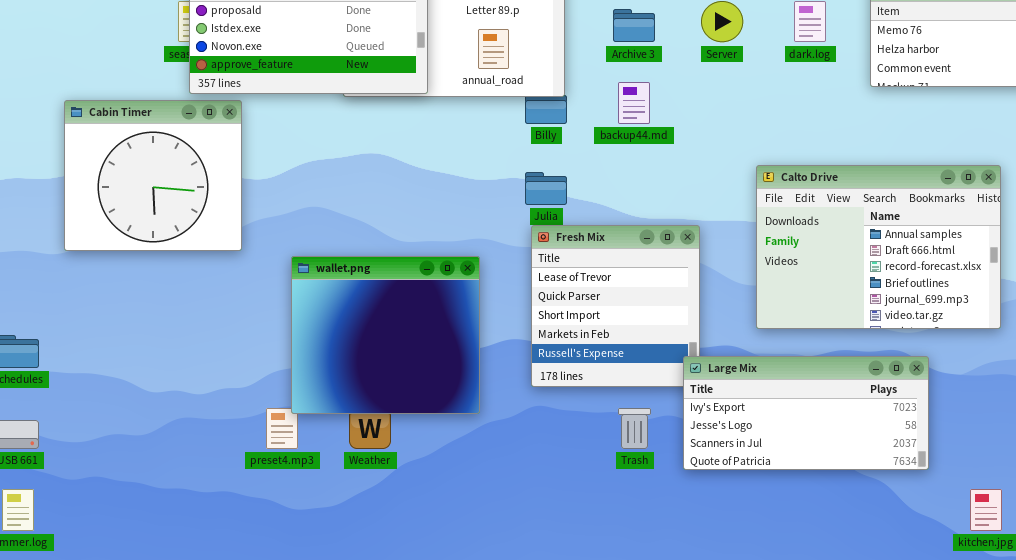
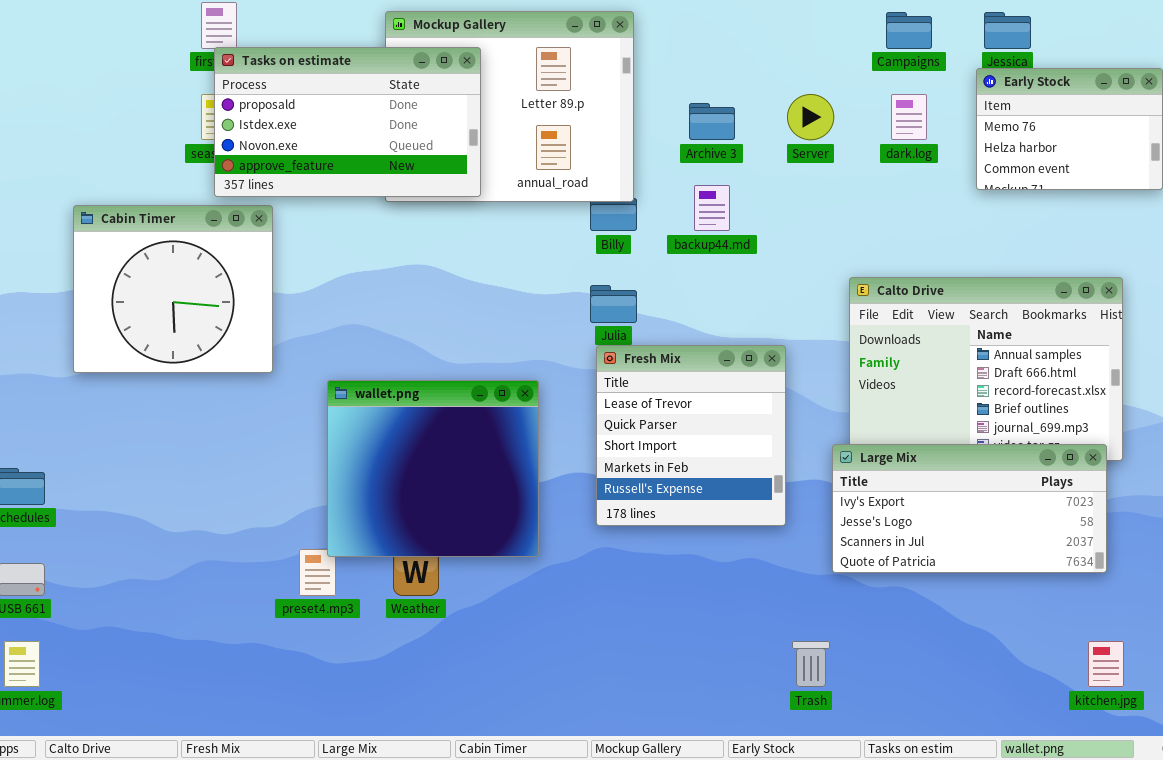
Large Mix: [683,356,929,470] -> [832,444,1107,573], moved
Trash: [618,408,651,449] -> [792,641,830,687], moved

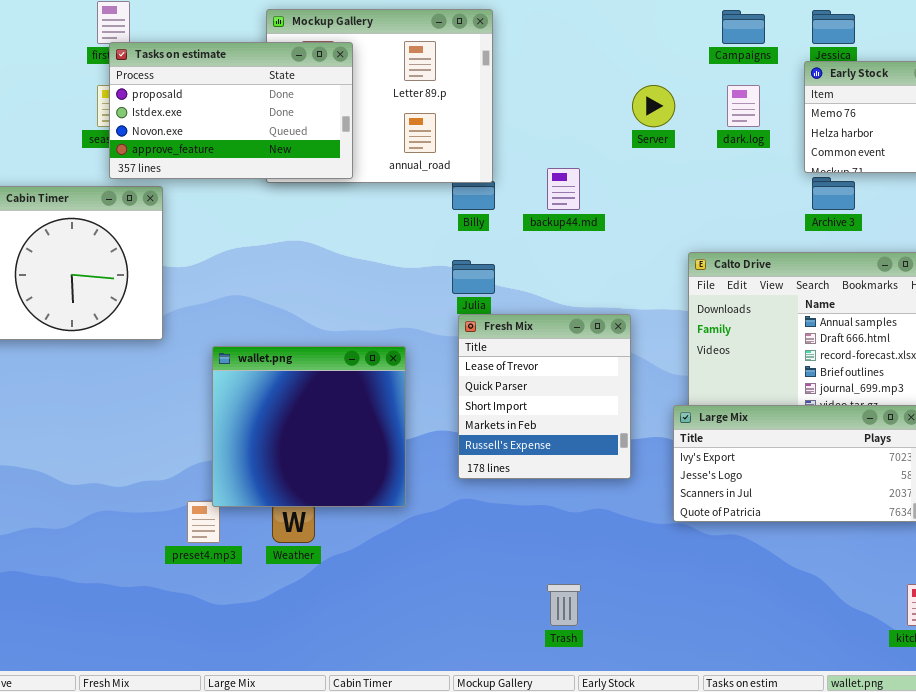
Archive 3: [689,103,735,140] -> [812,177,855,210], moved
Trash: [792,641,830,687] -> [547,584,581,626], moved

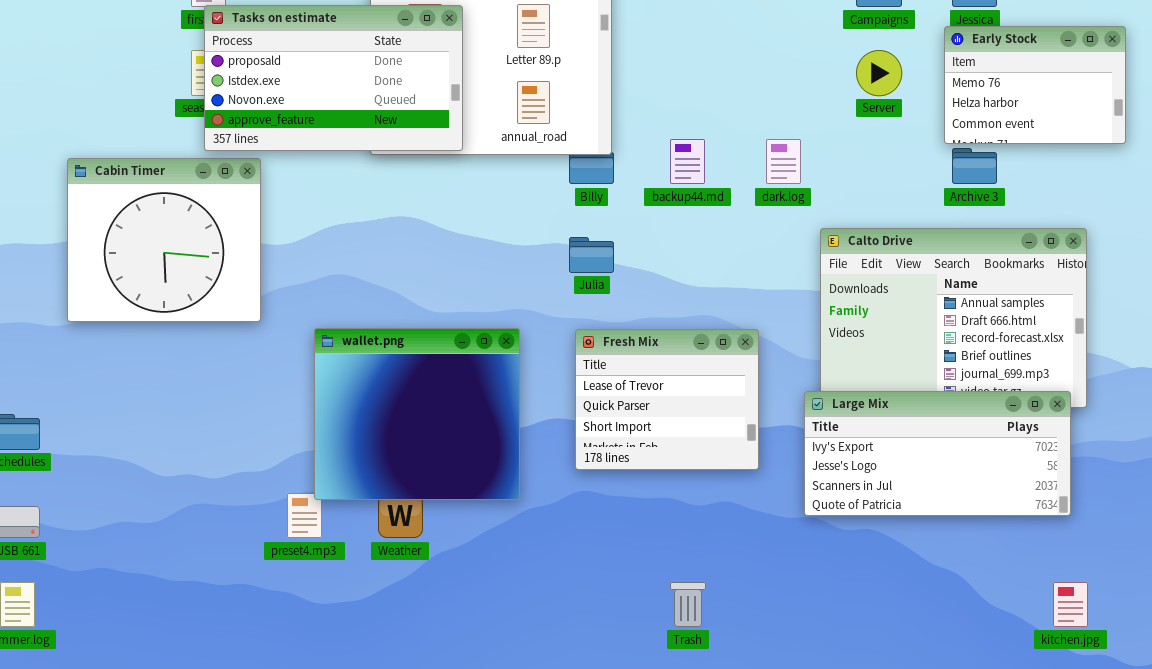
Server: [632,85,675,127] -> [856,50,902,96], moved
dark.log: [727,85,760,127] -> [766,139,801,184], moved
Fresh Mix: [458,314,631,479] -> [575,329,759,470], resized

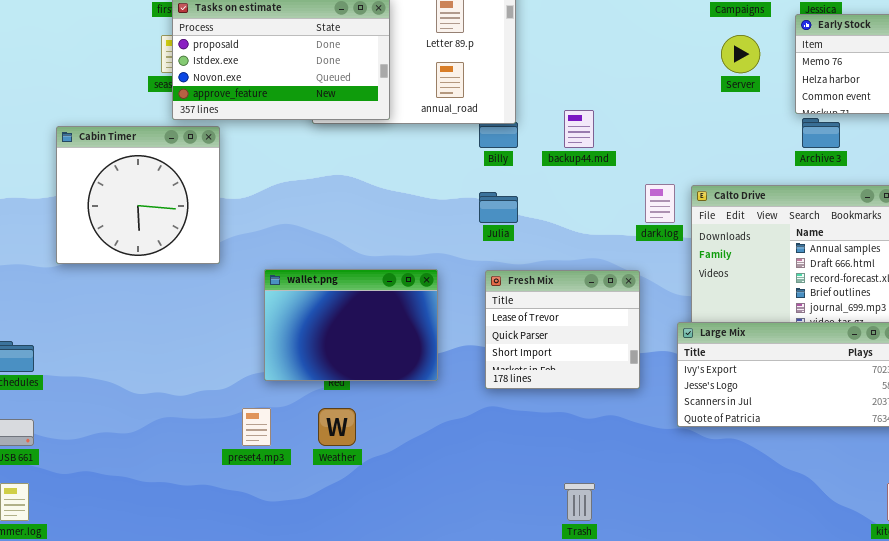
dark.log: [766,139,801,184] -> [645,184,675,223], moved
wallet.png: [314,328,520,500] -> [264,269,438,381], resized

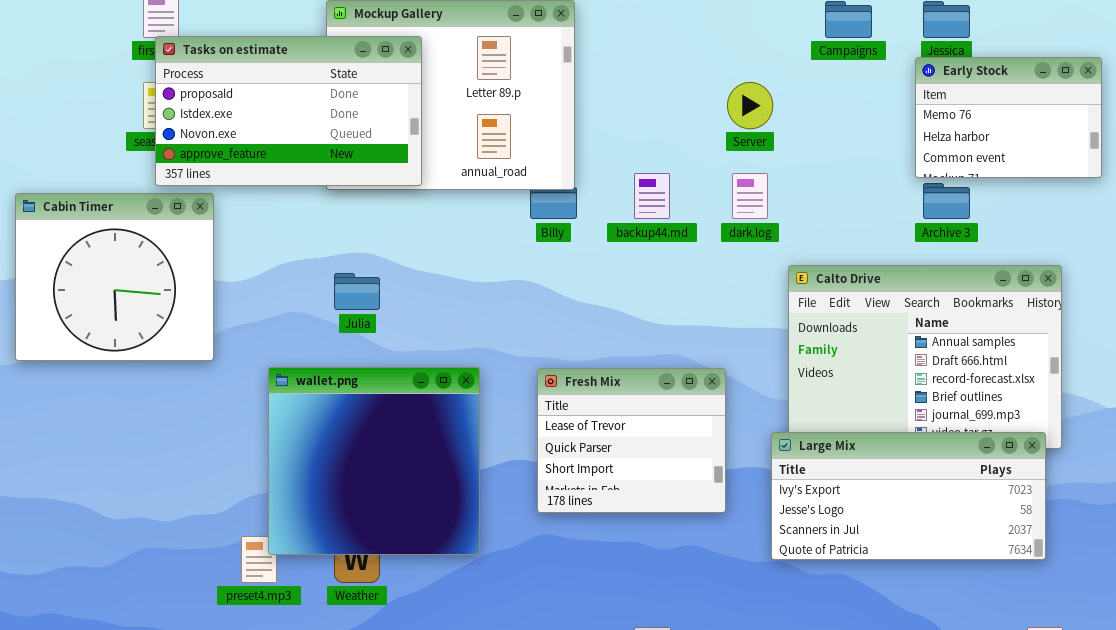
Server: [721,35,760,73] -> [727,82,773,129], moved
dark.log: [645,184,675,223] -> [732,173,768,219], moved
Julia: [479,192,518,223] -> [334,273,380,310], moved
wallet.png: [264,269,438,381] -> [268,367,480,555], resized

